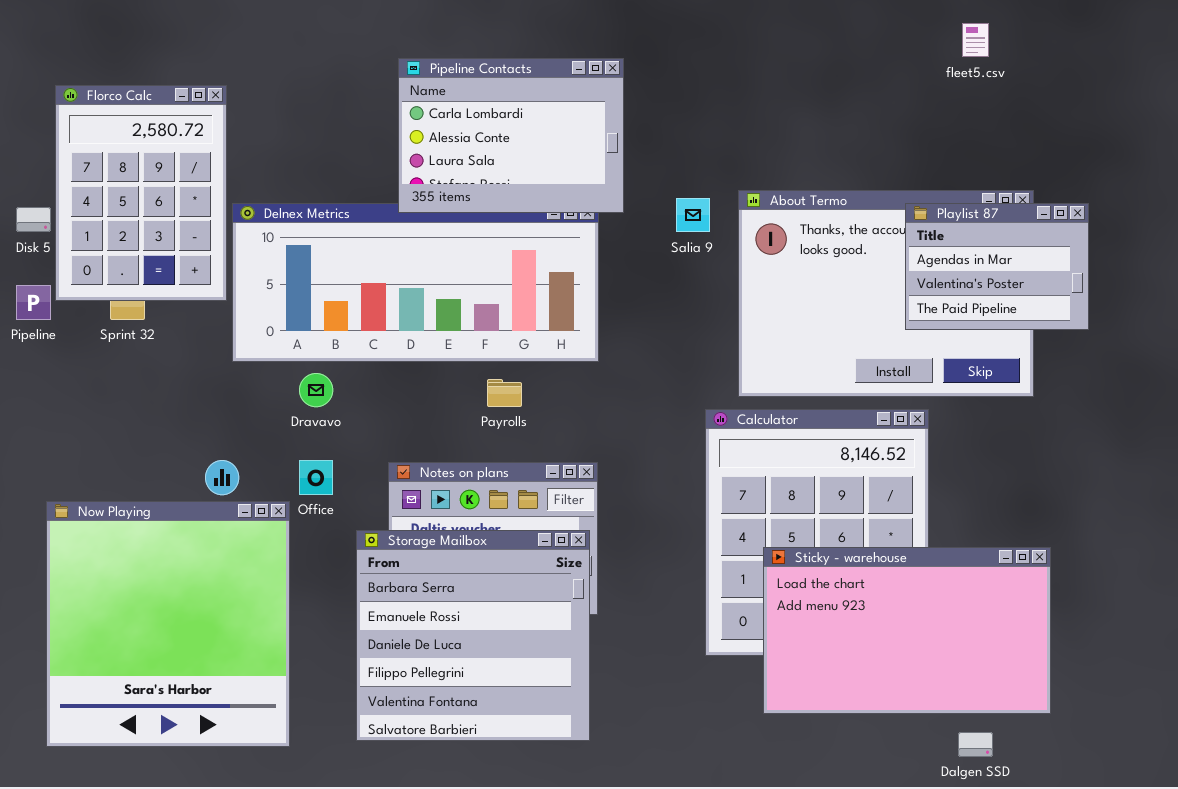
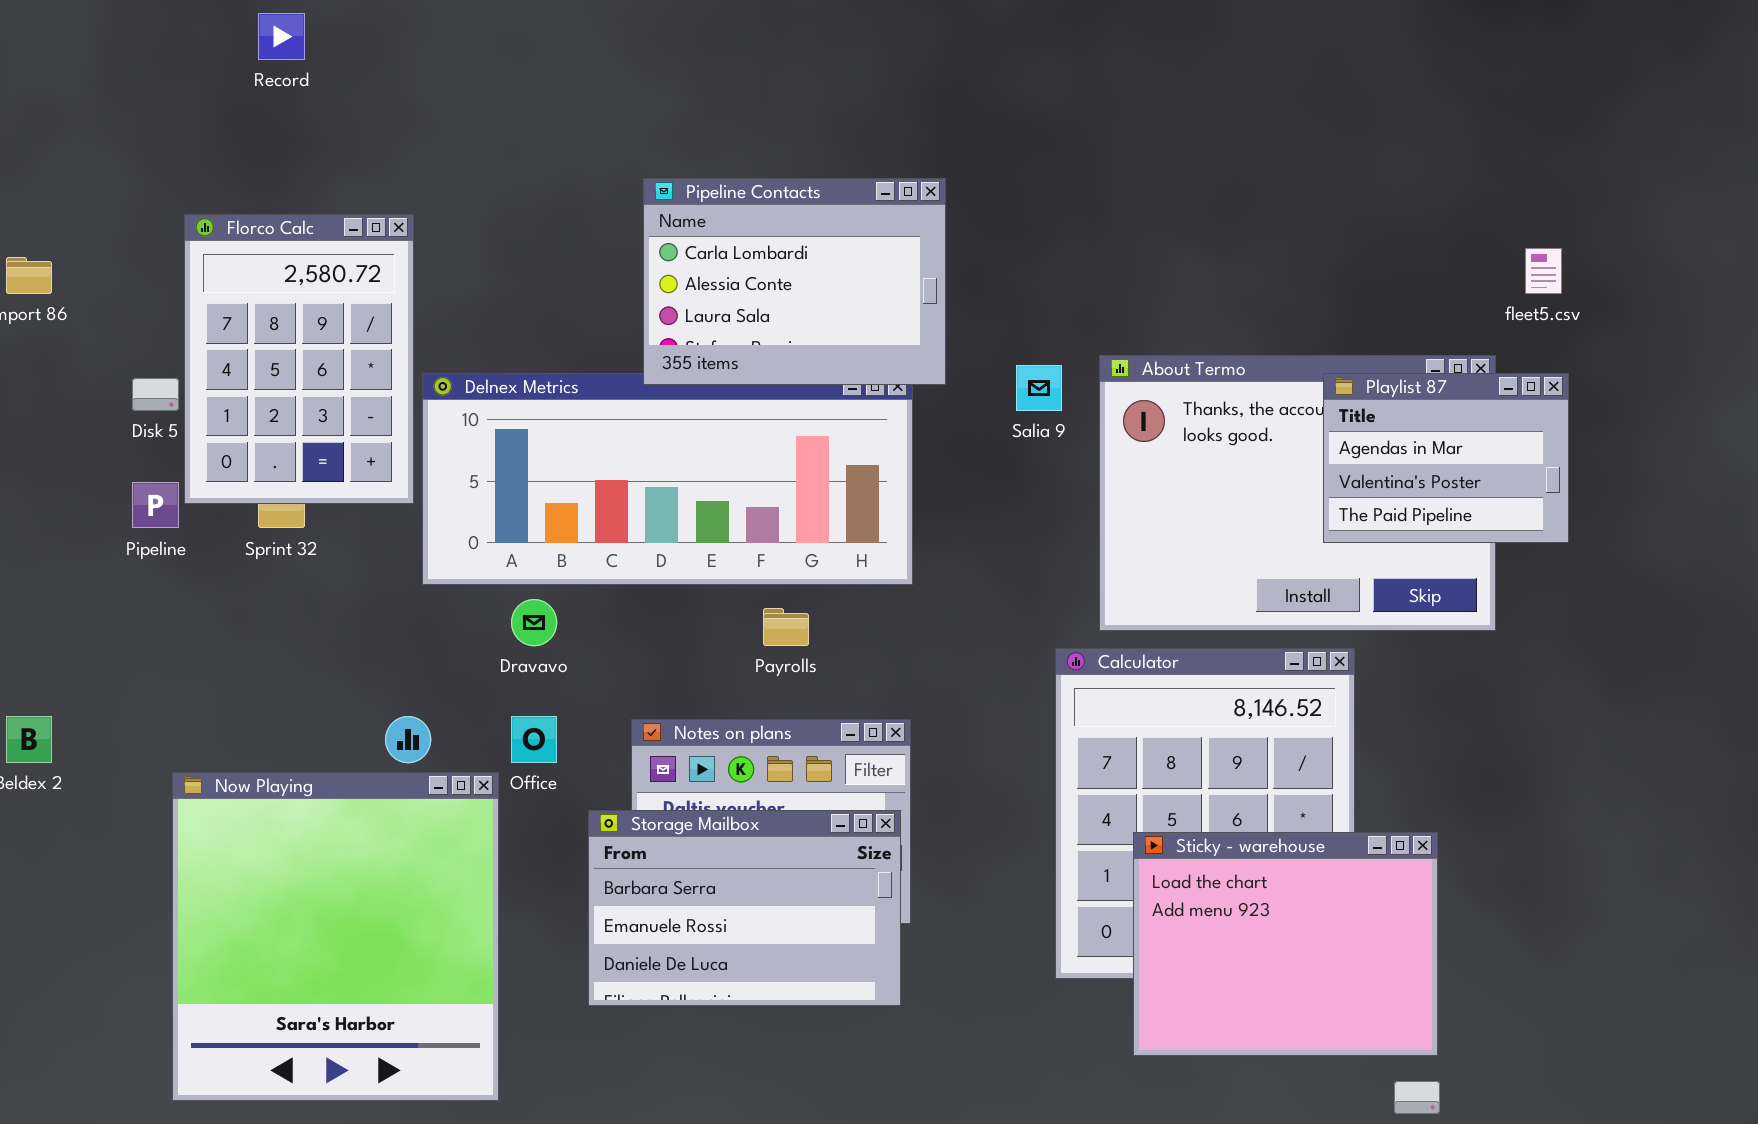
fleet5.csv: [962,23,989,57] -> [1525,248,1562,294], moved
Storage Mailbox: [356,530,590,741] -> [588,810,901,1006], resized
Sticky - warehouse: [763,547,1051,714] -> [1133,832,1438,1056], resized

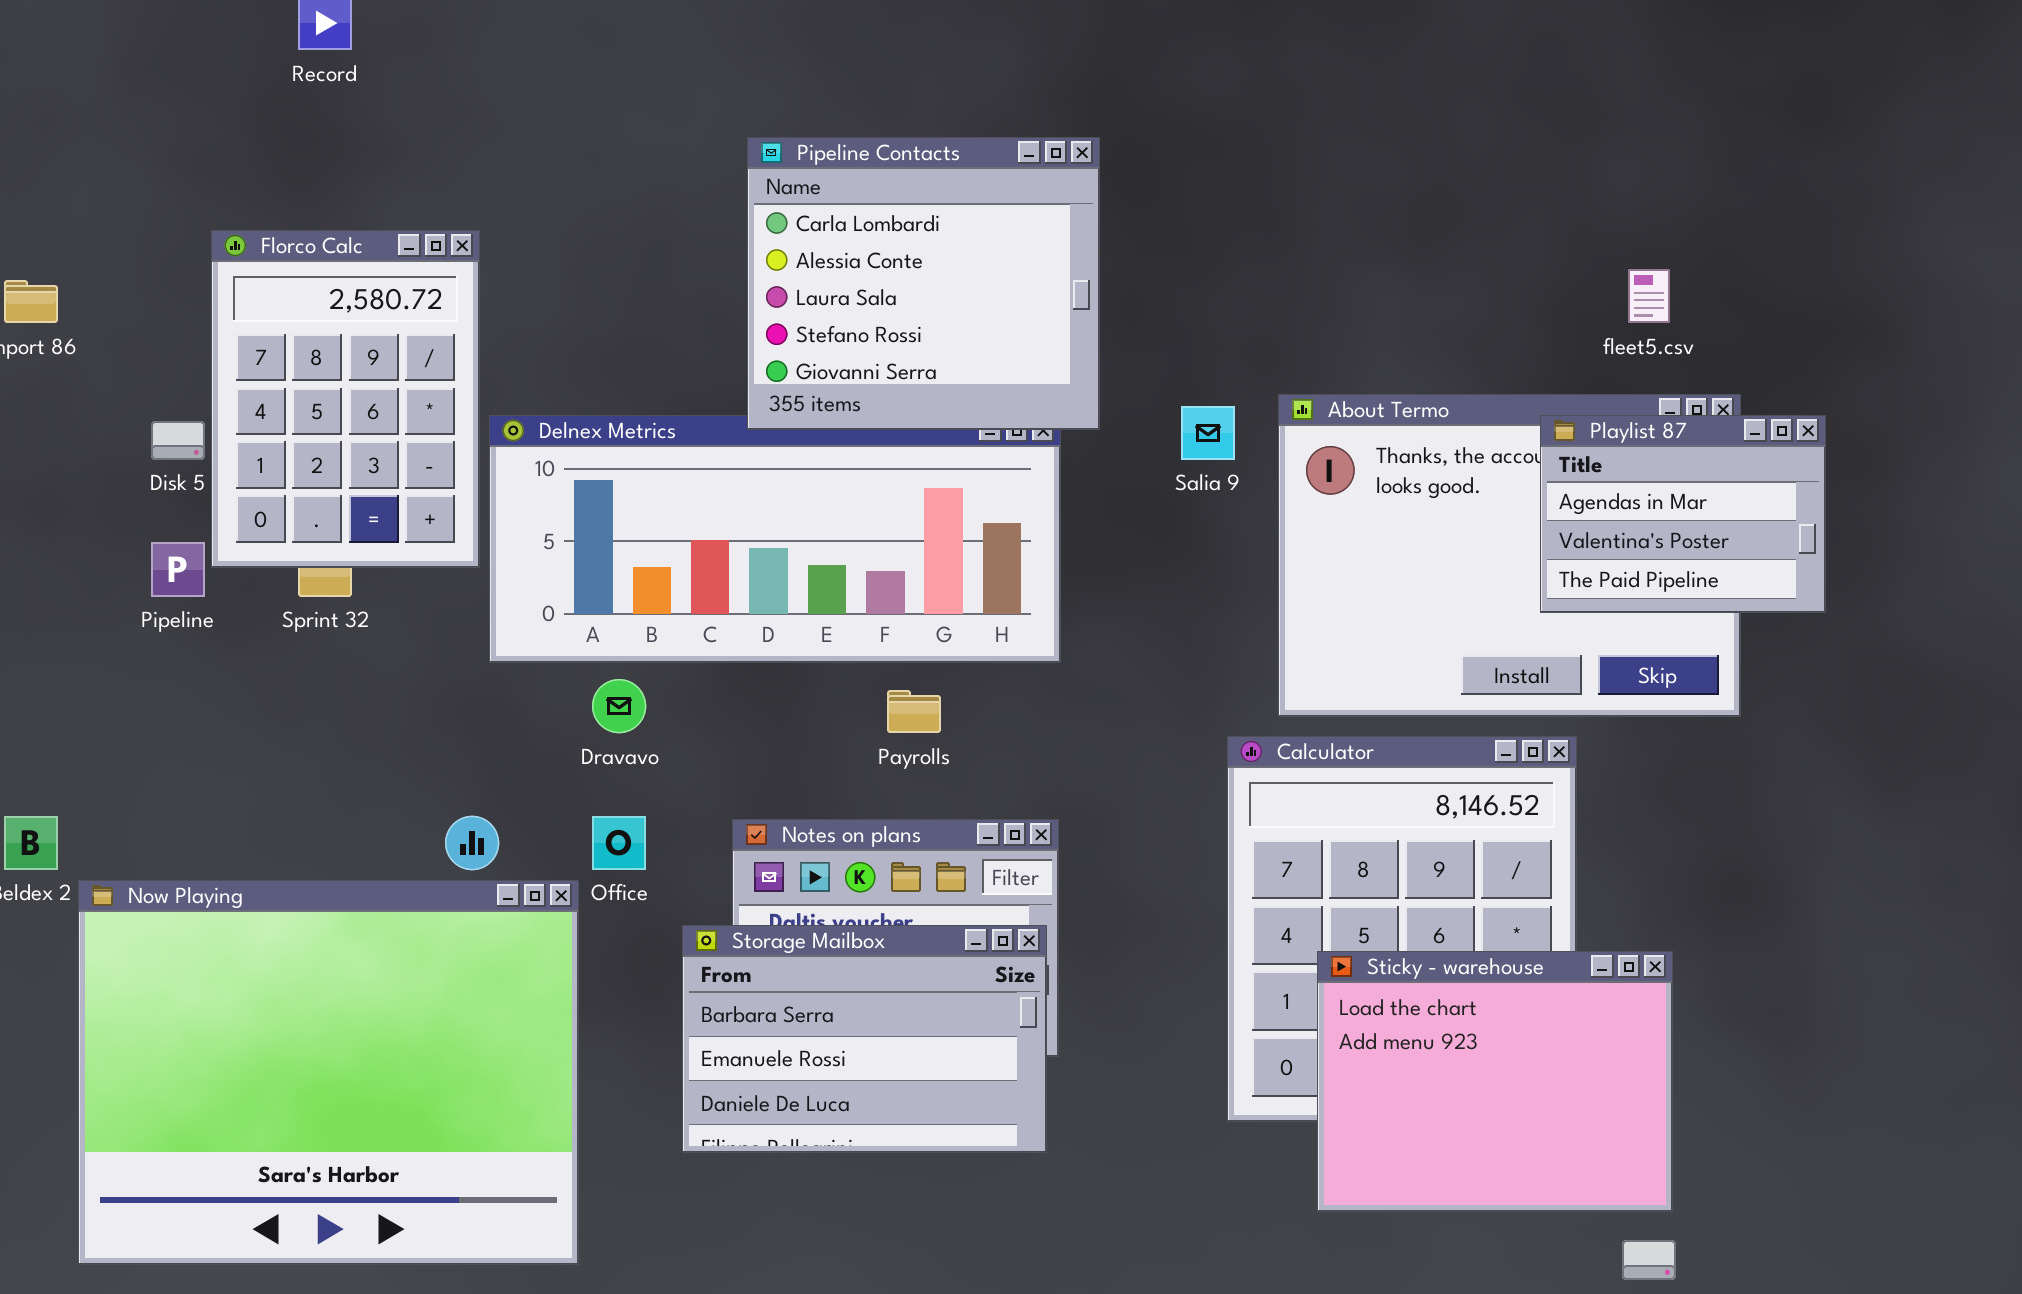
Pipeline Contacts: [643,178,946,385] -> [747,137,1100,430], resized
fleet5.csv: [1525,248,1562,294] -> [1628,269,1670,323], moved
Now Playing: [172,772,499,1101] -> [78,880,579,1265], resized

